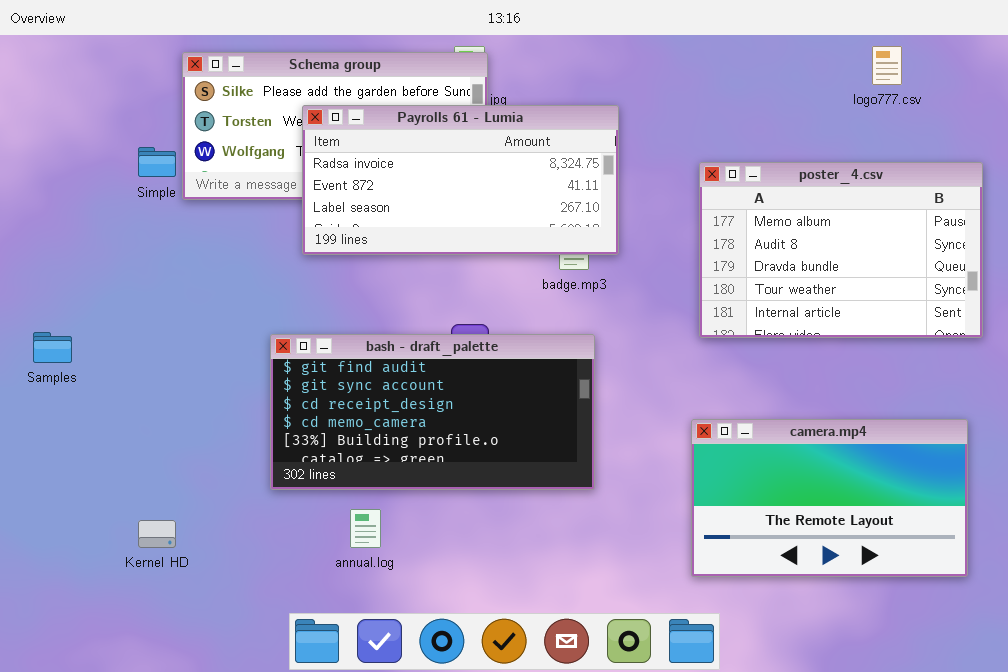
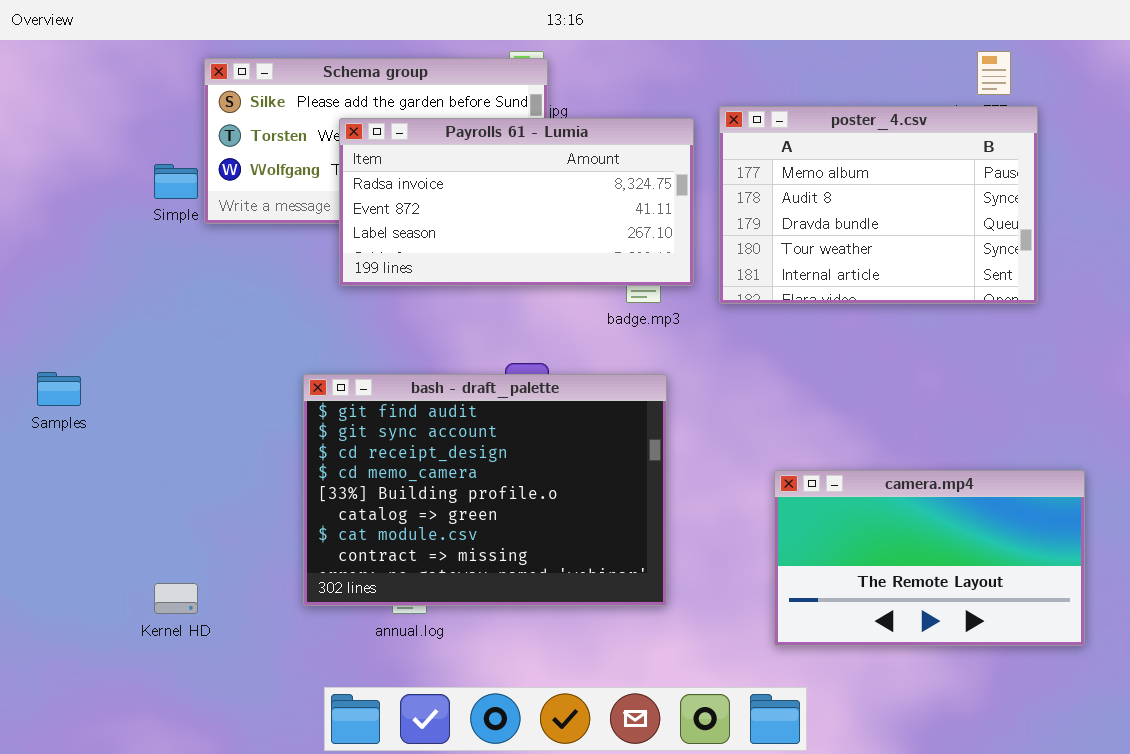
poster_4.csv: [699,162,983,338] -> [719,106,1038,304], moved
bash - draft_palette: [270,334,595,490] -> [303,374,667,606], resized

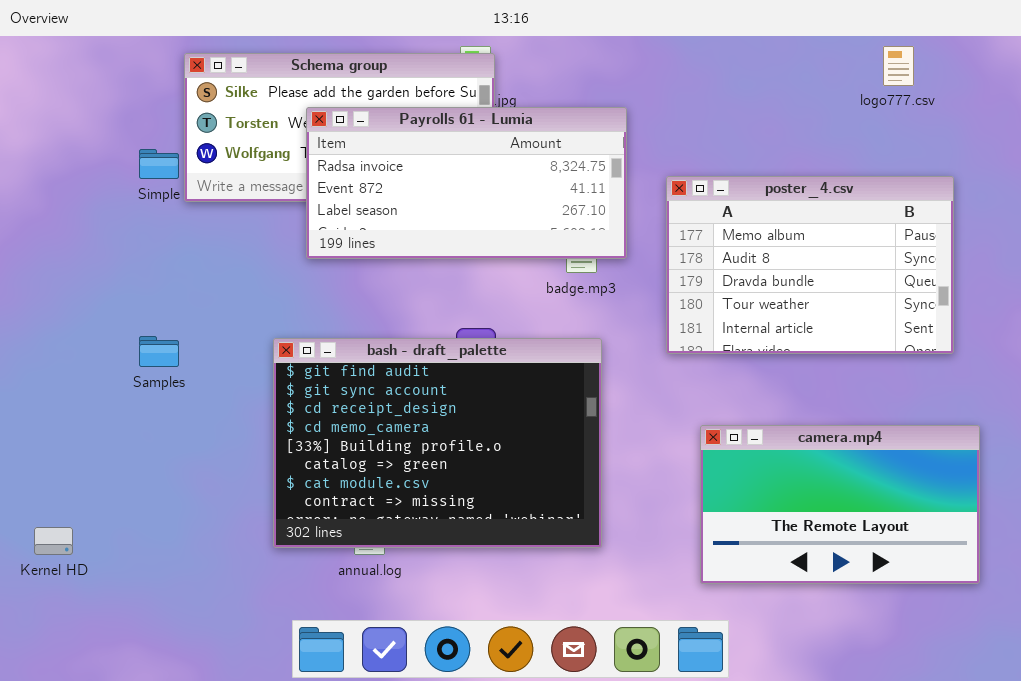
poster_4.csv: [719,106,1038,304] -> [666,176,954,354], moved
Samples: [37,372,81,406] -> [139,336,179,367], moved
Kernel HD: [154,583,198,614] -> [34,527,73,555], moved

